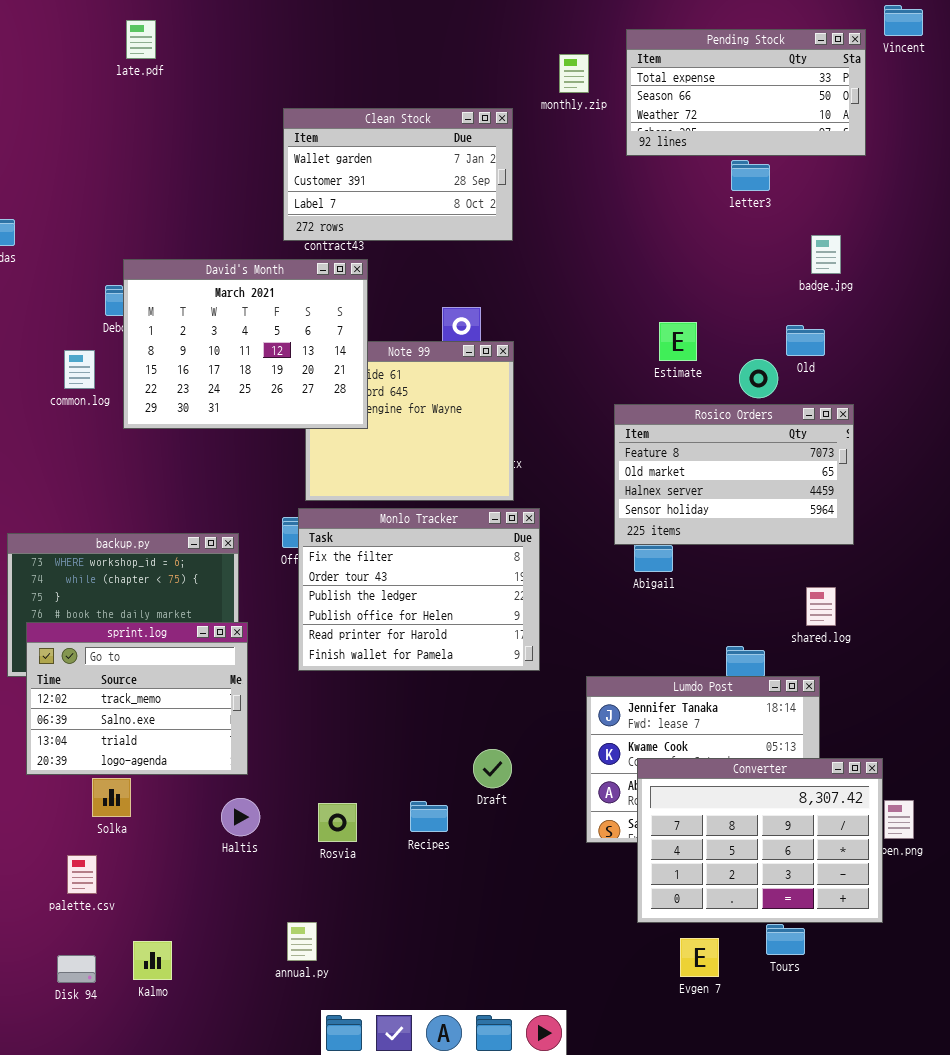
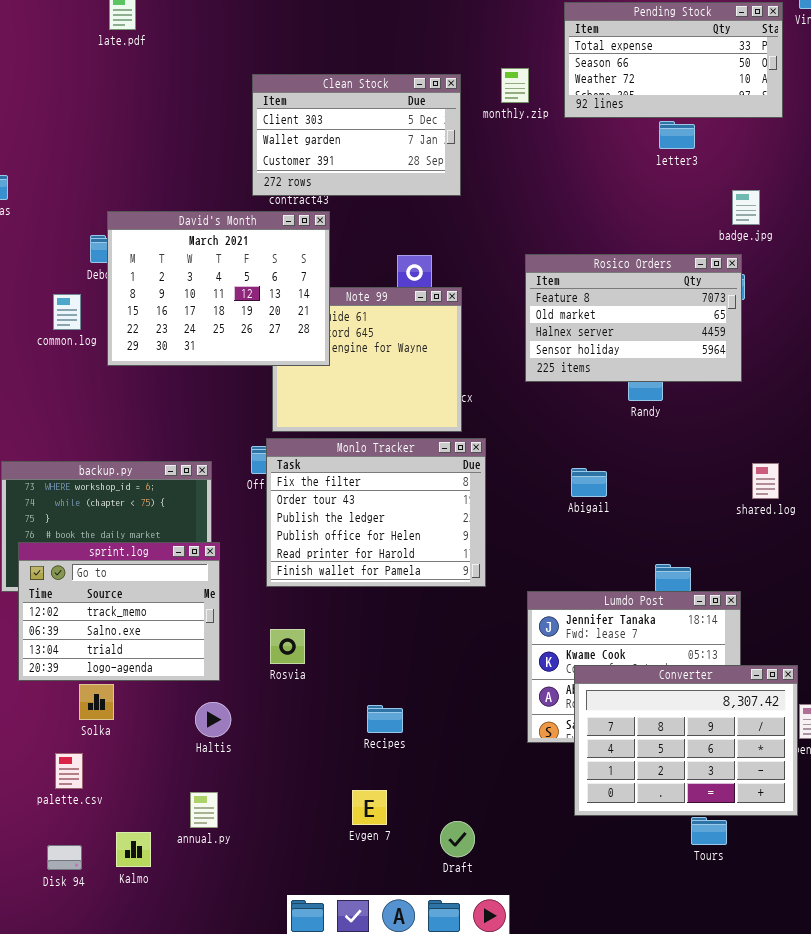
monthly.zip: [559,54,589,93] -> [501,68,529,103], moved
Clean Stock: [283,108,513,241] -> [252,74,461,196], scrolled up 1 row
Rosico Orders: [614,404,854,545] -> [525,254,742,382], moved
shared.log: [806,587,836,626] -> [752,463,779,499], moved
Draft: [473,749,512,788] -> [440,821,475,857], moved
Rosvia: [318,803,357,842] -> [270,629,305,664], moved
annual.py: [287,922,317,961] -> [190,792,218,828], moved
Evgen 7: [680,938,719,977] -> [352,790,387,825], moved

